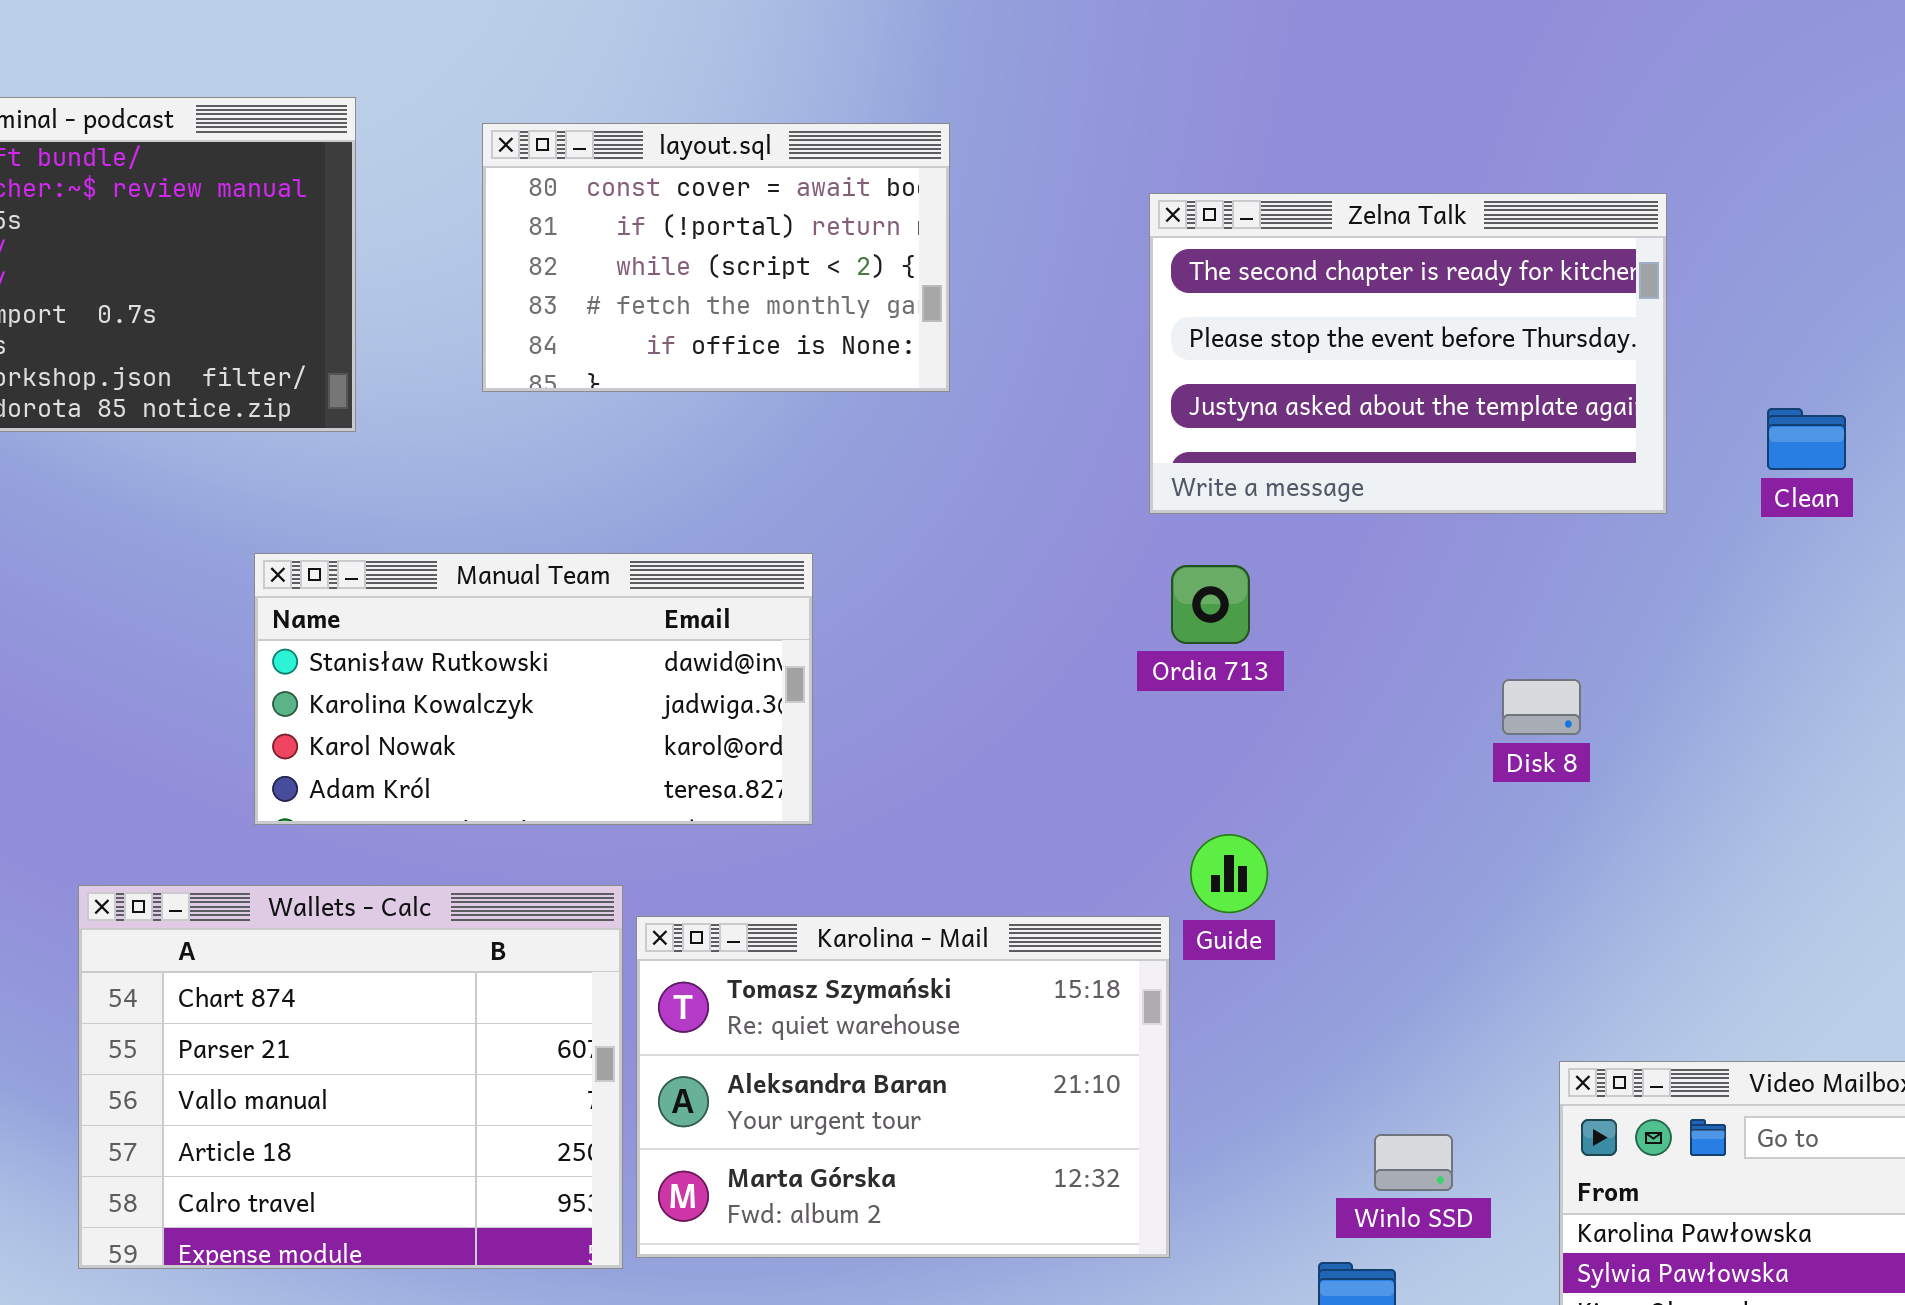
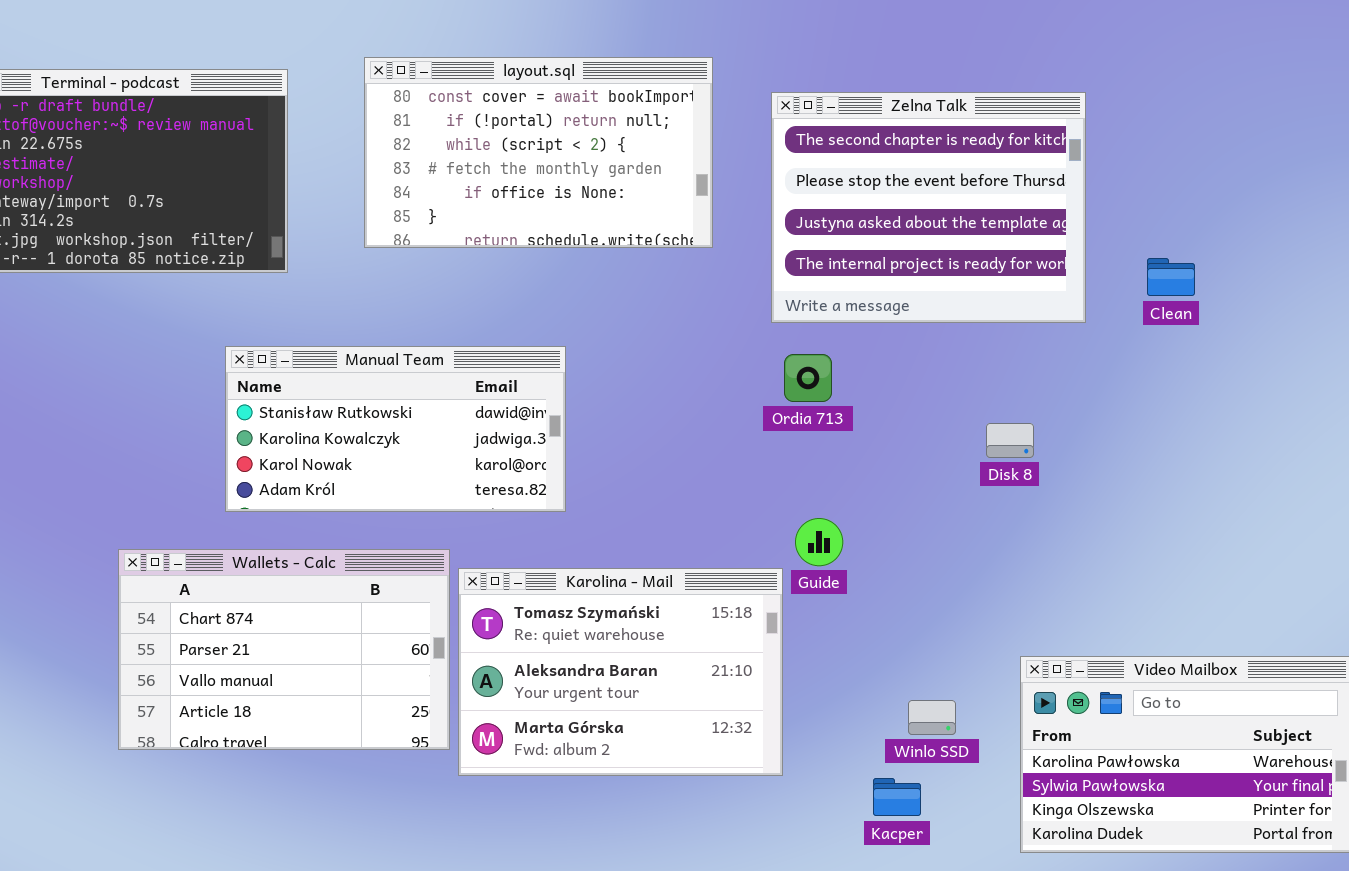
layout.sql: [482,123,950,392] -> [364,57,713,248], resized
Zelna Talk: [1149,193,1667,514] -> [771,92,1086,323], resized
Wallets - Calc: [78,885,623,1269] -> [118,549,450,750], resized

